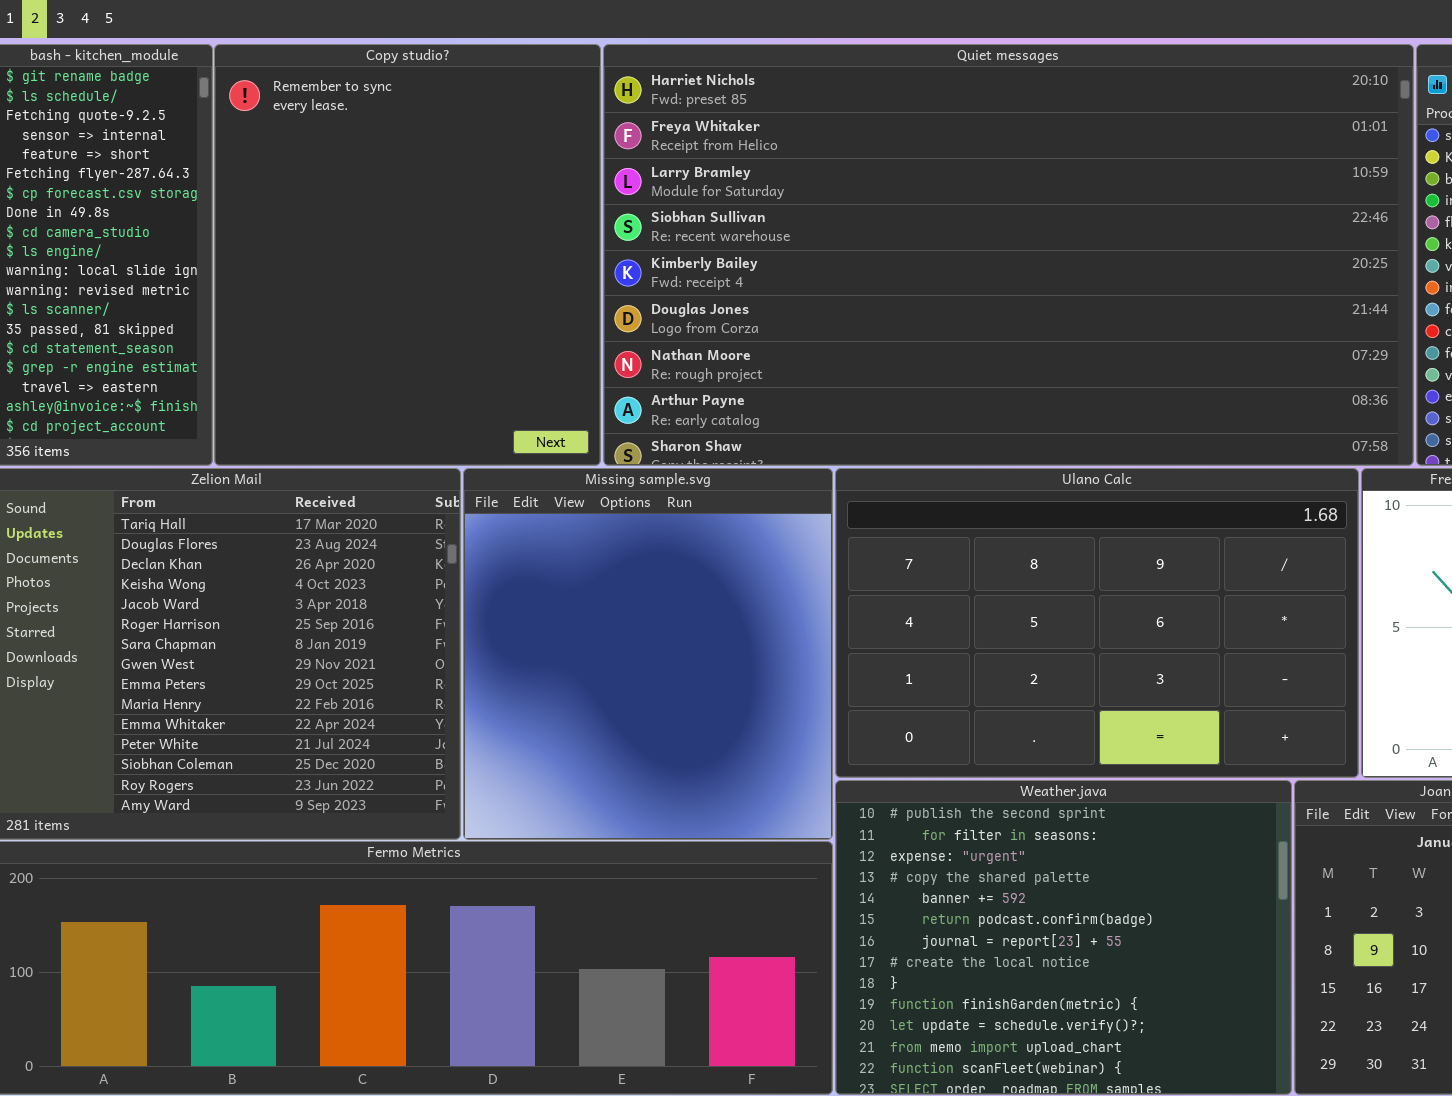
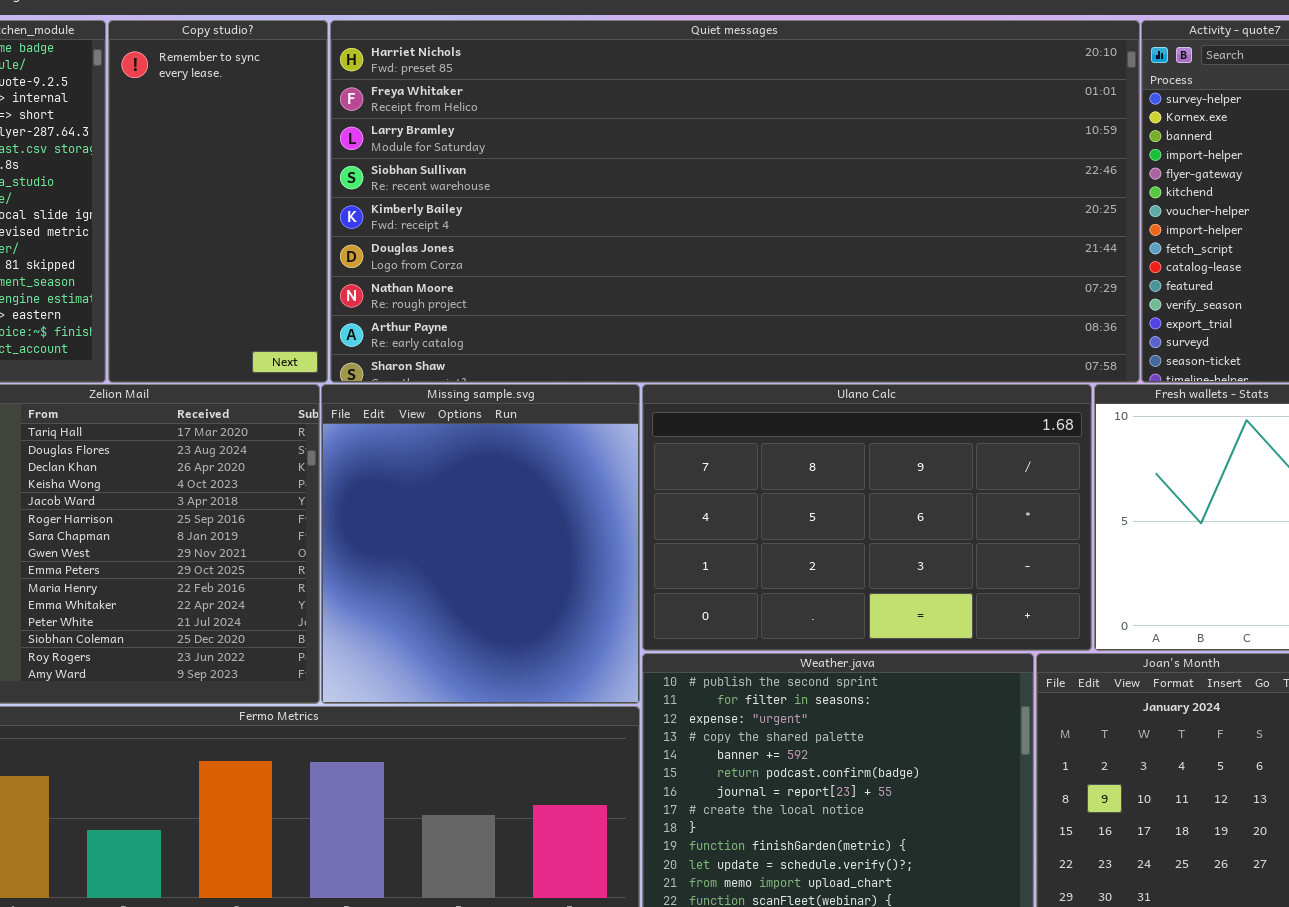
Copy studio?: [214,44,601,466] -> [108,20,328,383], resized
Quiet messages: [603,44,1414,466] -> [330,20,1140,383], resized

